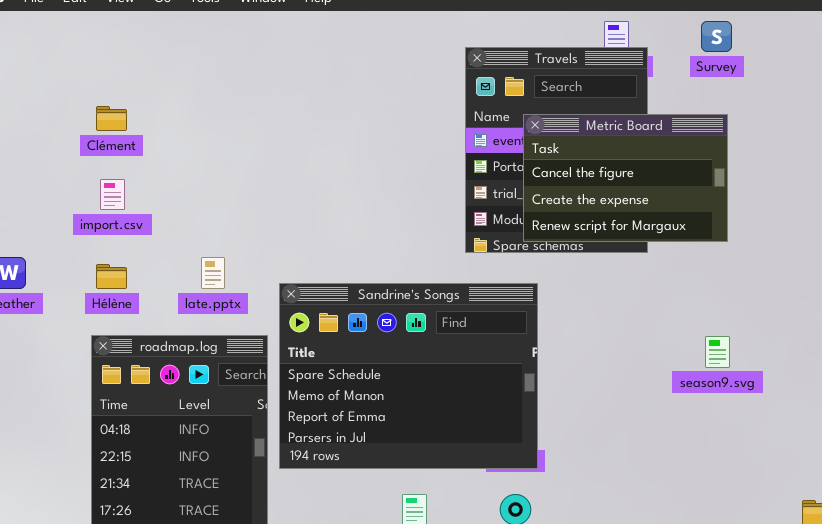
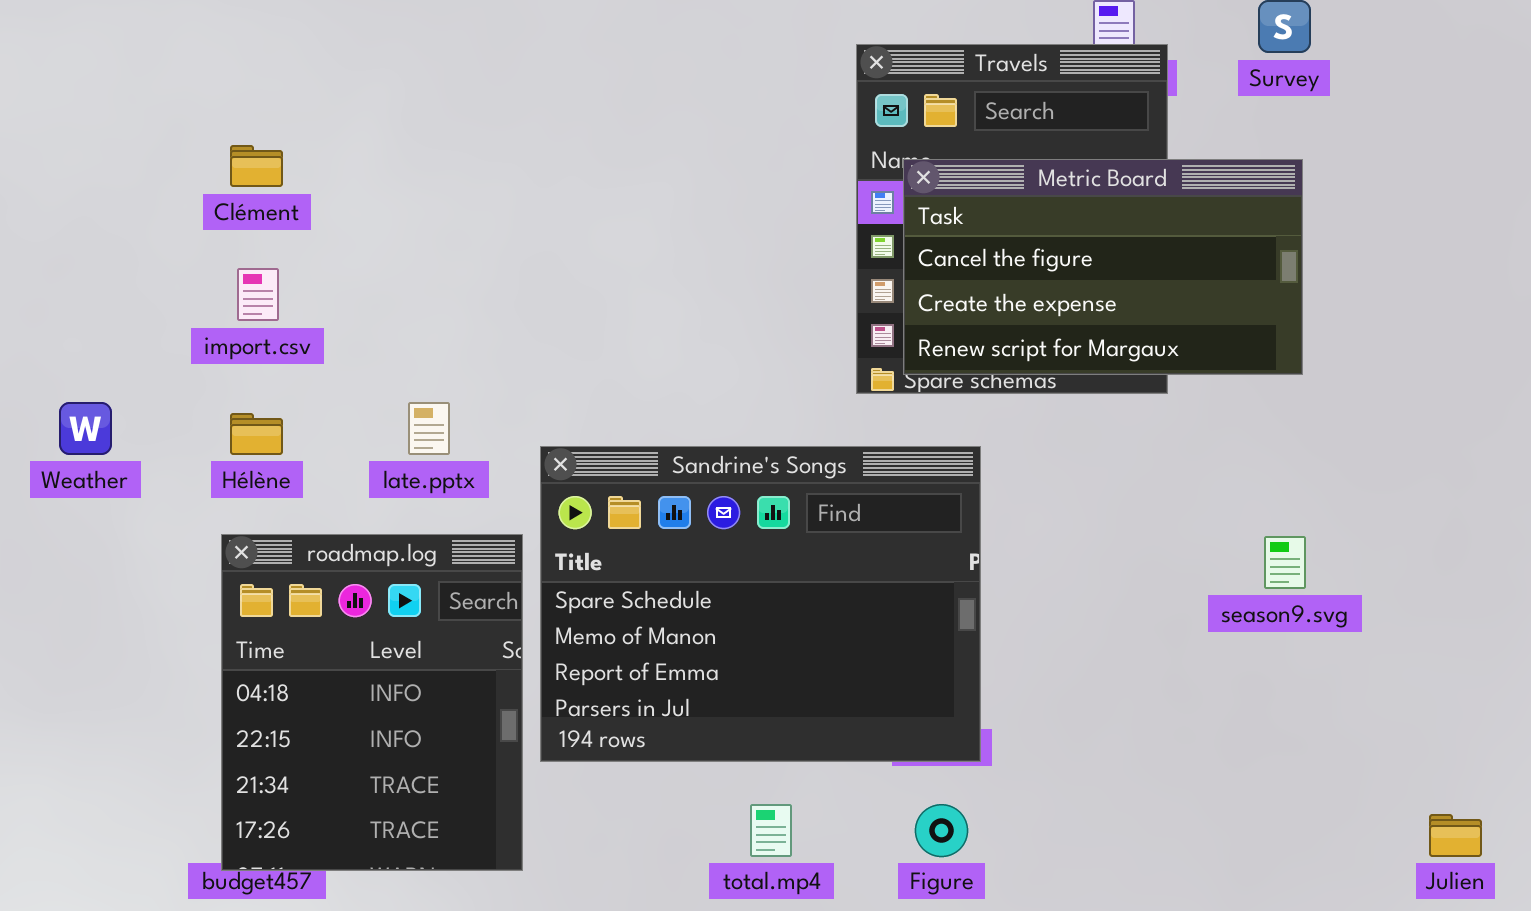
Metric Board: [523,114,728,242] -> [903,159,1303,375], resized

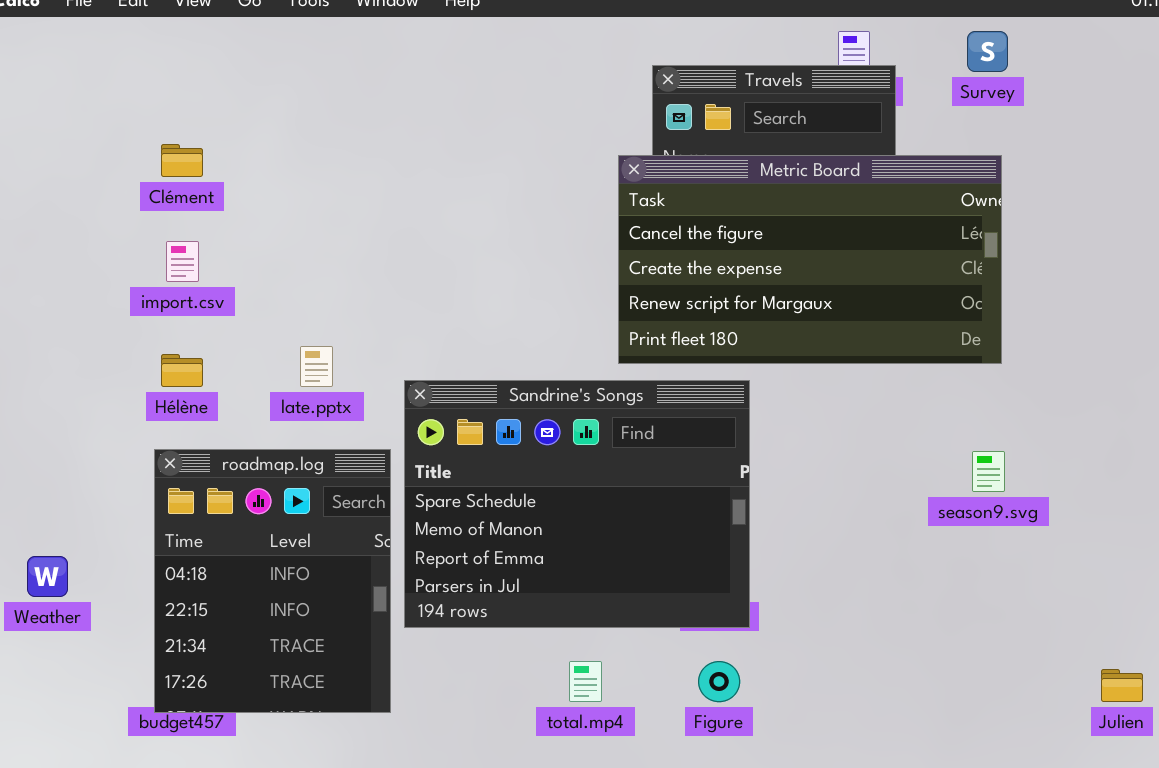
Metric Board: [903,159,1303,375] -> [618,155,1002,364], resized
Weather: [59,402,112,455] -> [27,556,68,597], moved

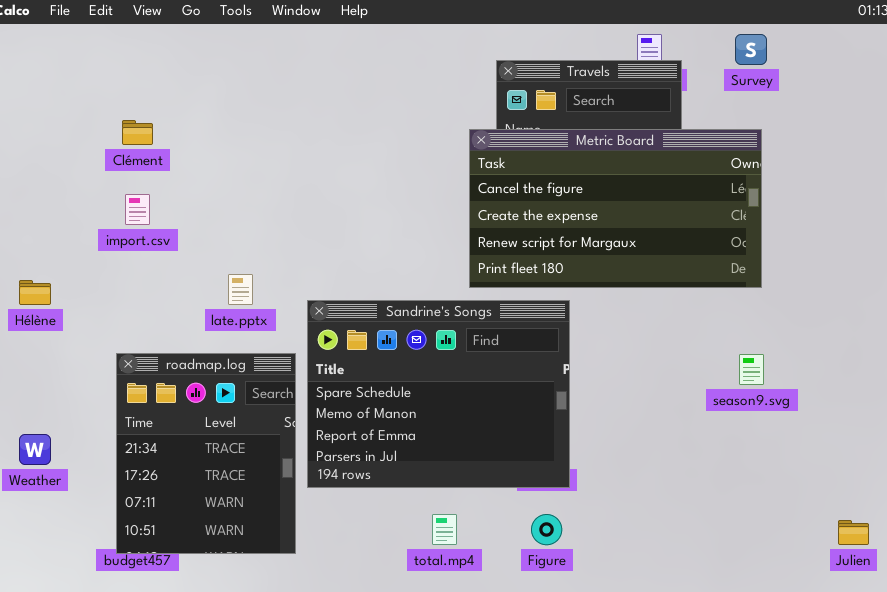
Hélène: [161,354,203,387] -> [19,280,51,305], moved
roadmap.log: [154,449,391,713] -> [116,353,296,554], scrolled down 2 rows

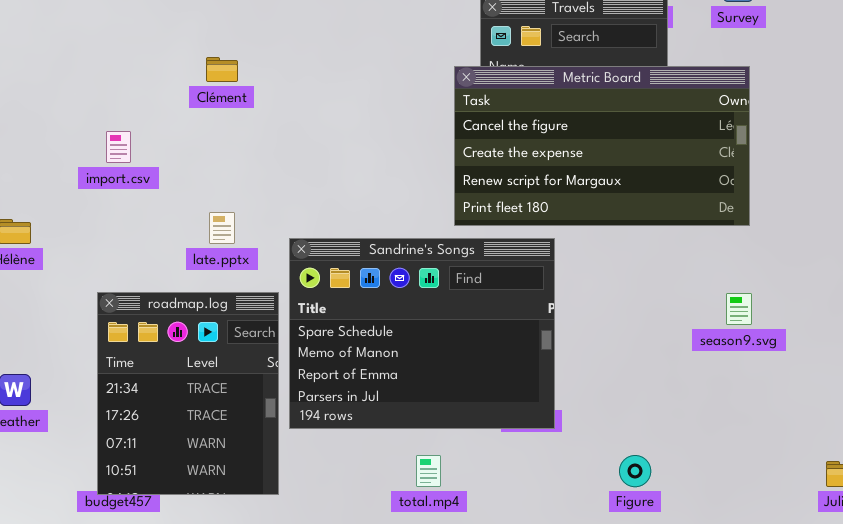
Clément: [122,120,153,145] -> [206,57,238,82], moved
Figure: [531,514,562,545] -> [619,455,651,487], moved

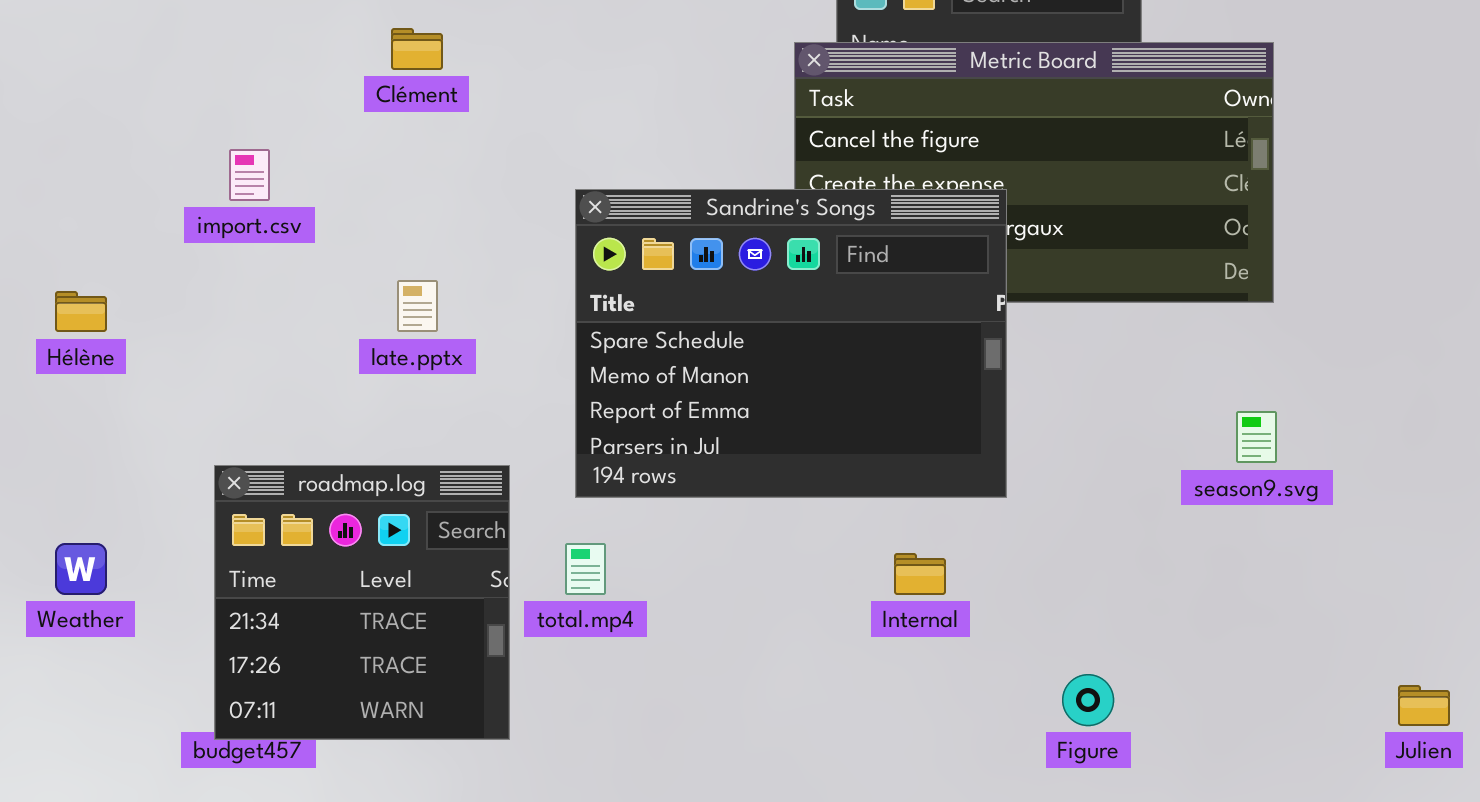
Sandrine's Songs: [289,238,555,429] -> [575,189,1007,498], moved
roadmap.log: [97,292,279,495] -> [214,465,510,740], resized
total.mp4: [416,455,441,487] -> [565,543,606,595], moved

